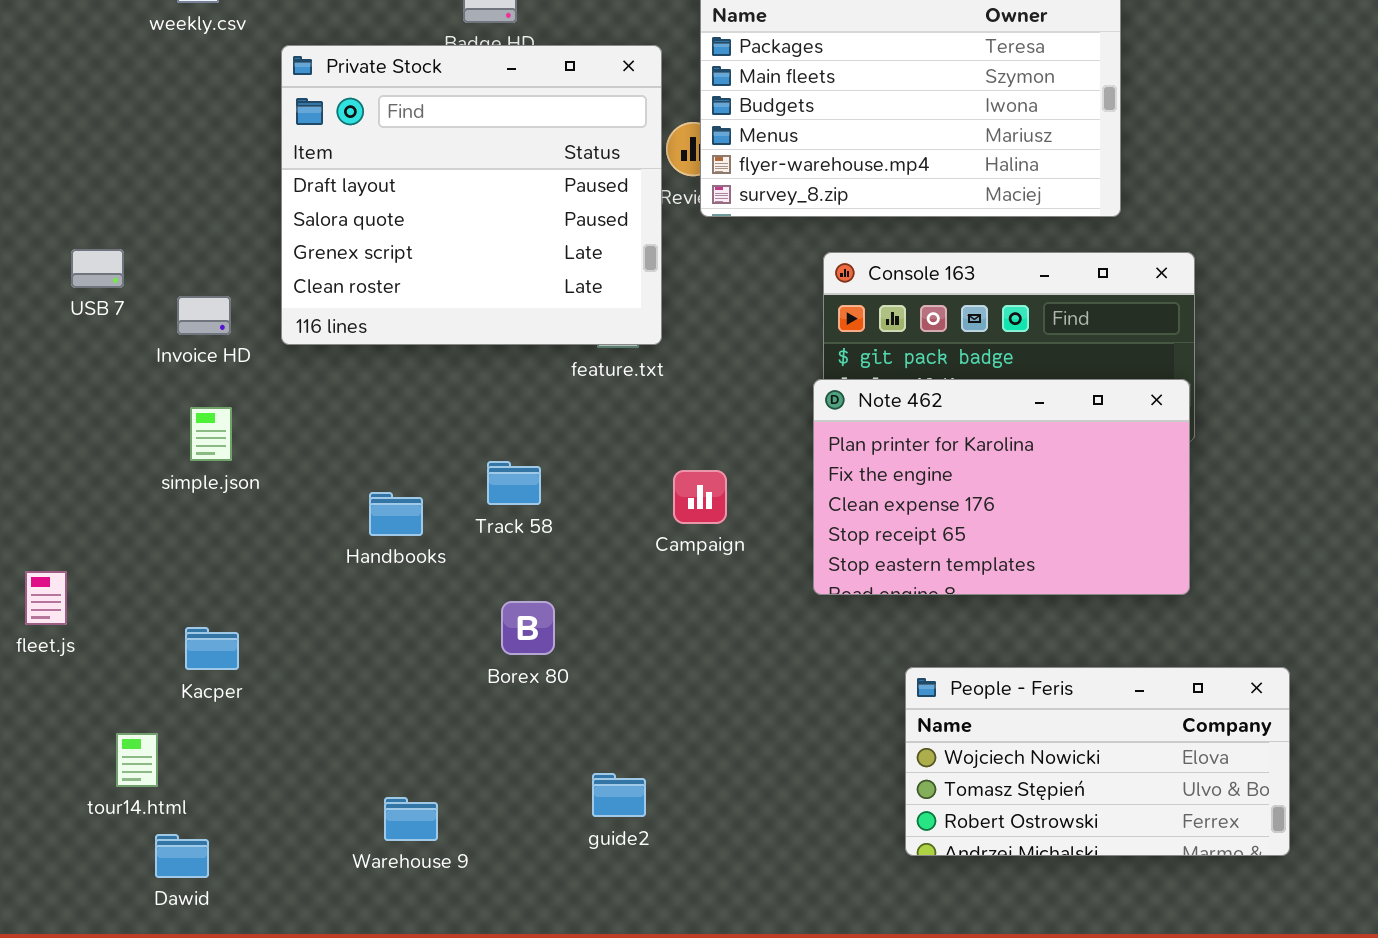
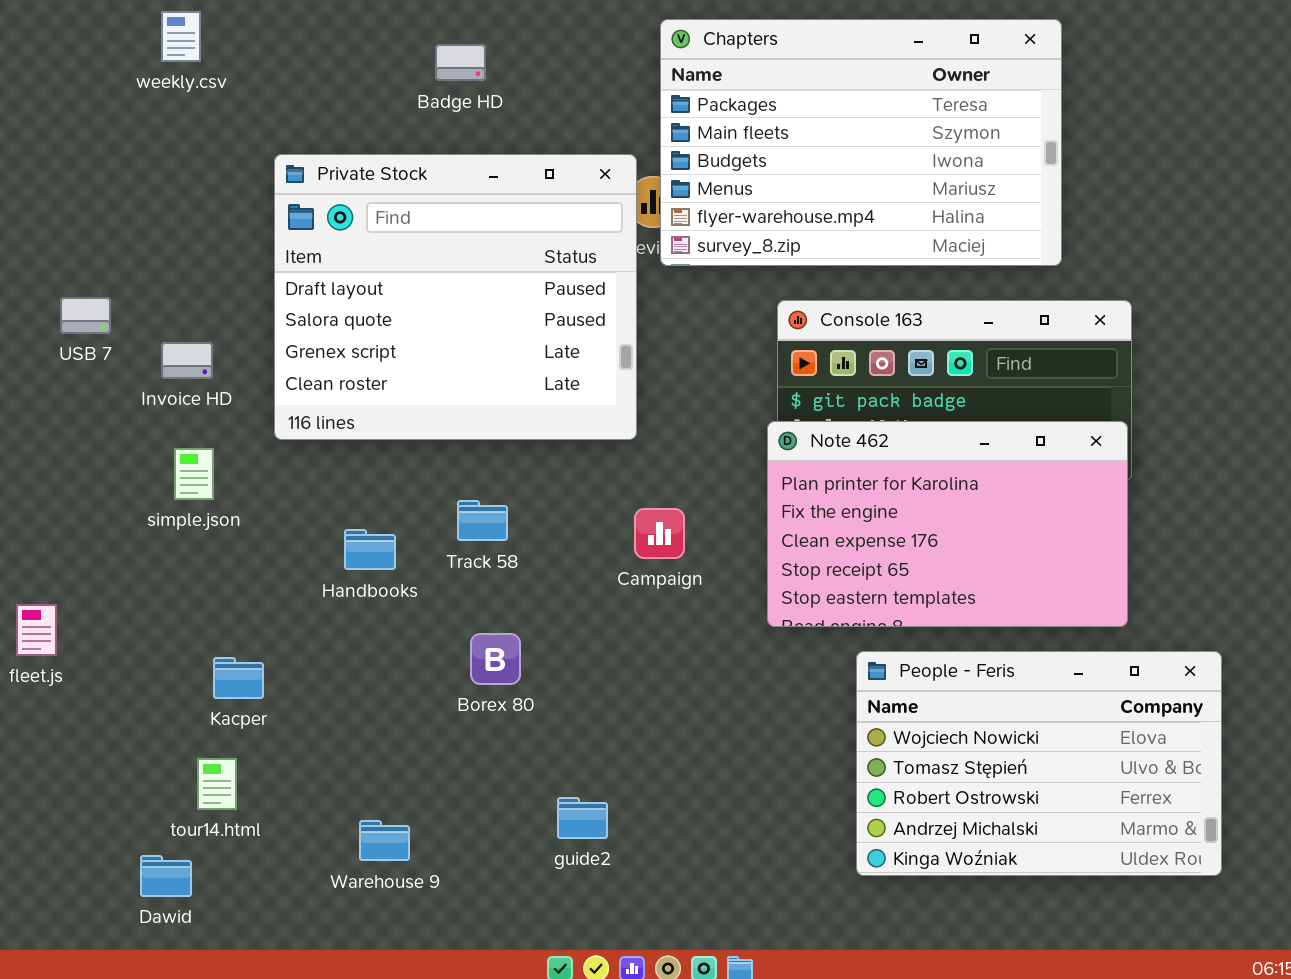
Private Stock: [281,45,662,345] -> [274,154,637,440], moved
Kacper: [185,627,239,670] -> [213,657,264,699], moved
People - Feris: [905,667,1290,856] -> [856,651,1222,876], resized
tour14.html: [116,733,158,787] -> [197,758,237,810], moved

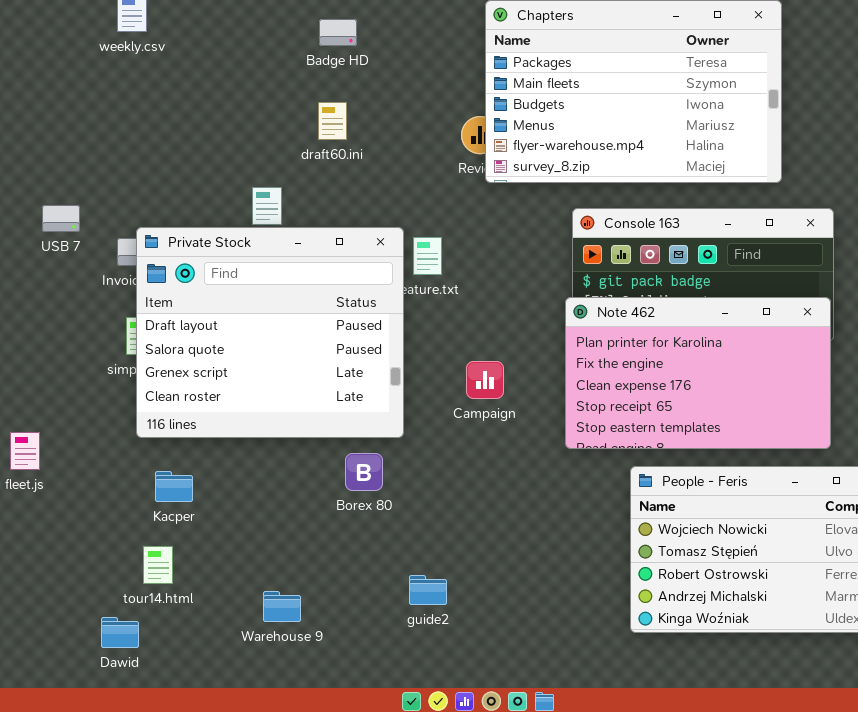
Private Stock: [274,154,637,440] -> [136,227,404,438], moved

